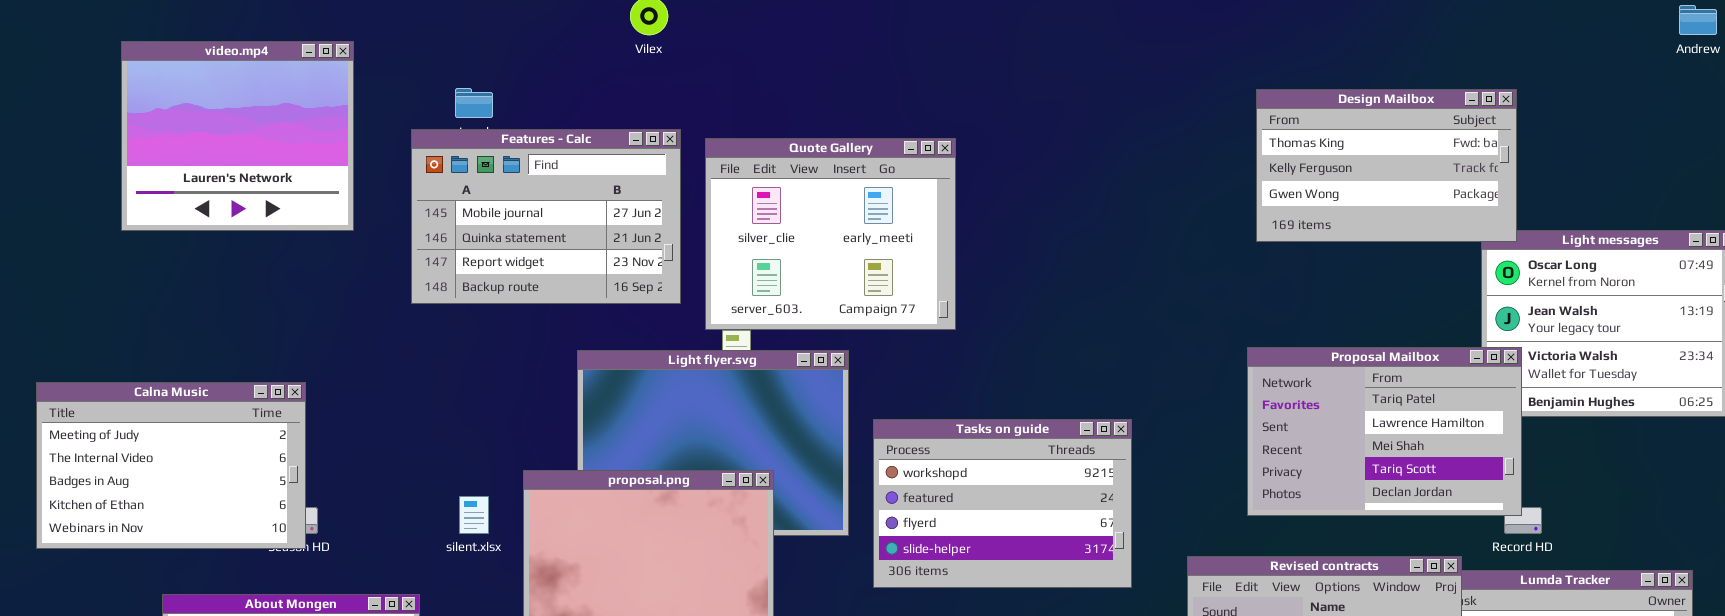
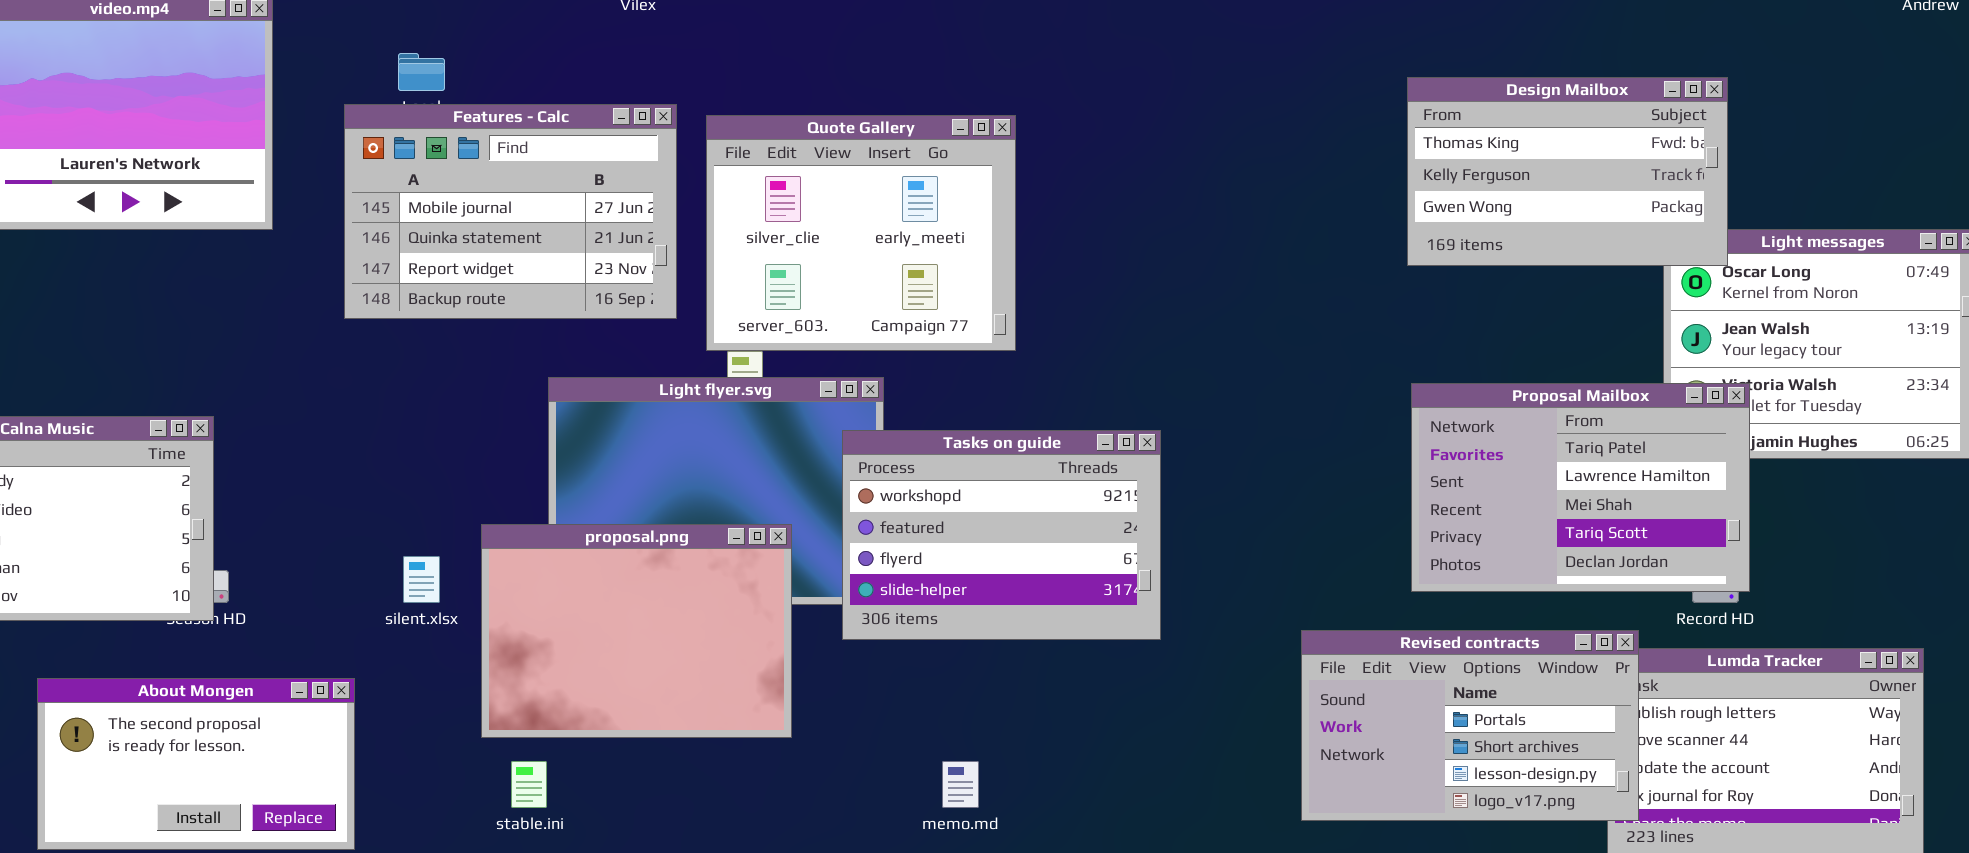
Design Mailbox: [1256,89,1517,242] -> [1407,77,1728,266], moved
Proposal Mailbox: [1247,347,1522,516] -> [1411,383,1750,592], moved
Tasks on guide: [873,419,1132,588] -> [842,430,1161,640], moved

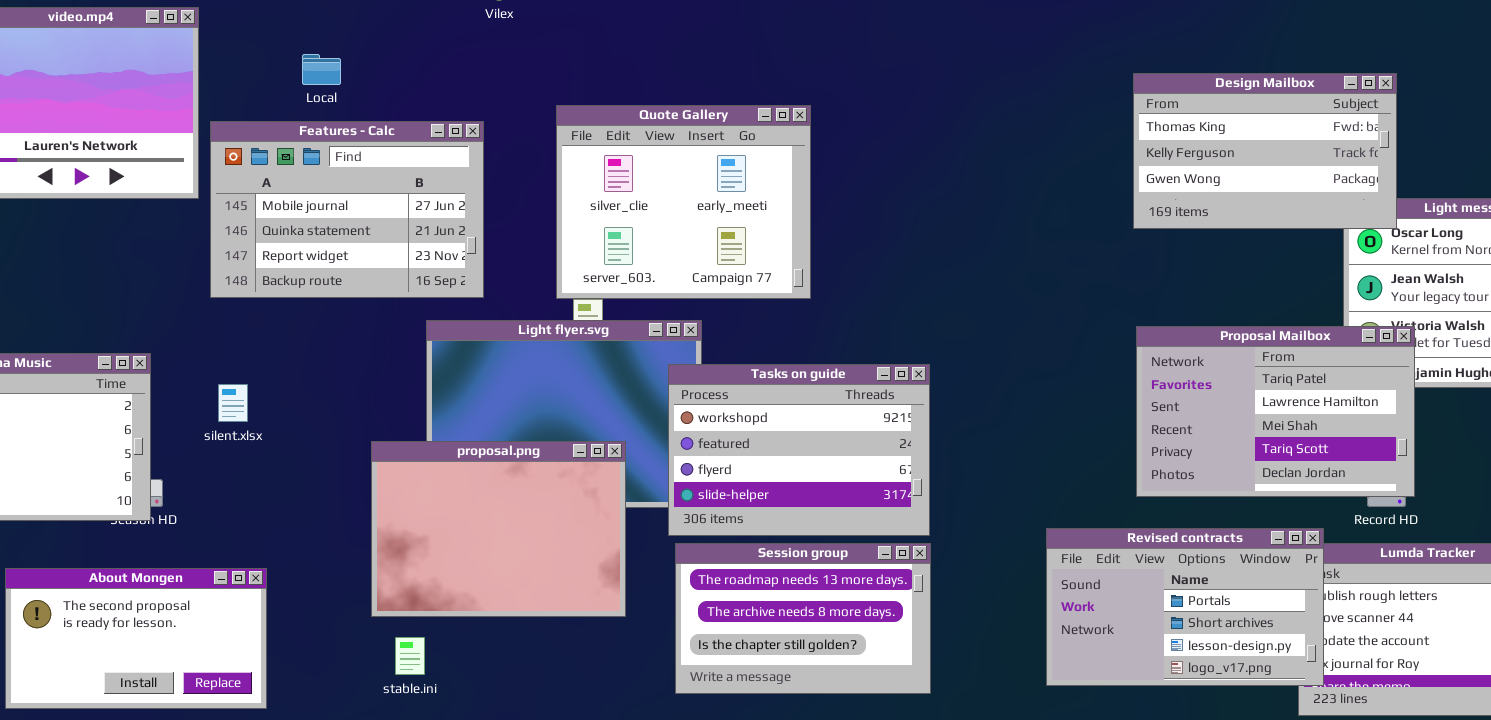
Features - Calc: [344,104,677,319] -> [210,121,484,298], moved
silent.xlsx: [403,556,440,603] -> [218,384,248,422], moved
Session group: none -> [675,543,931,694], opened

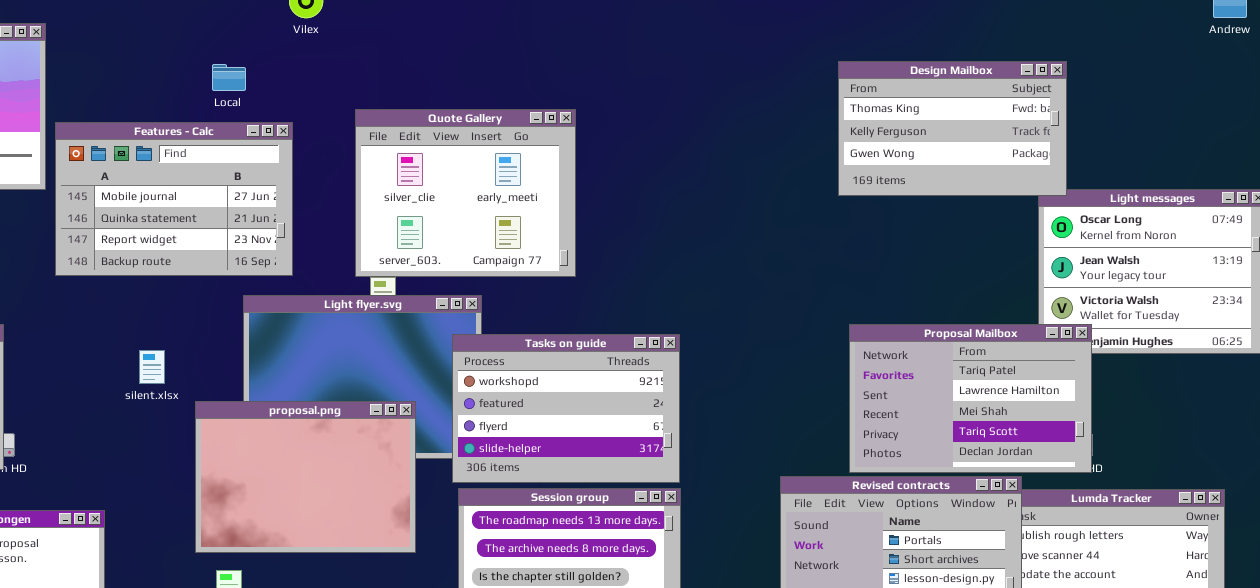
Local: [302,54,341,85] -> [212,64,246,91], moved
Design Mailbox: [1133,73,1397,229] -> [838,61,1067,196], moved
Proposal Mailbox: [1136,326,1415,497] -> [849,324,1092,473], moved
silent.xlsx: [218,384,248,422] -> [139,350,165,384], moved

